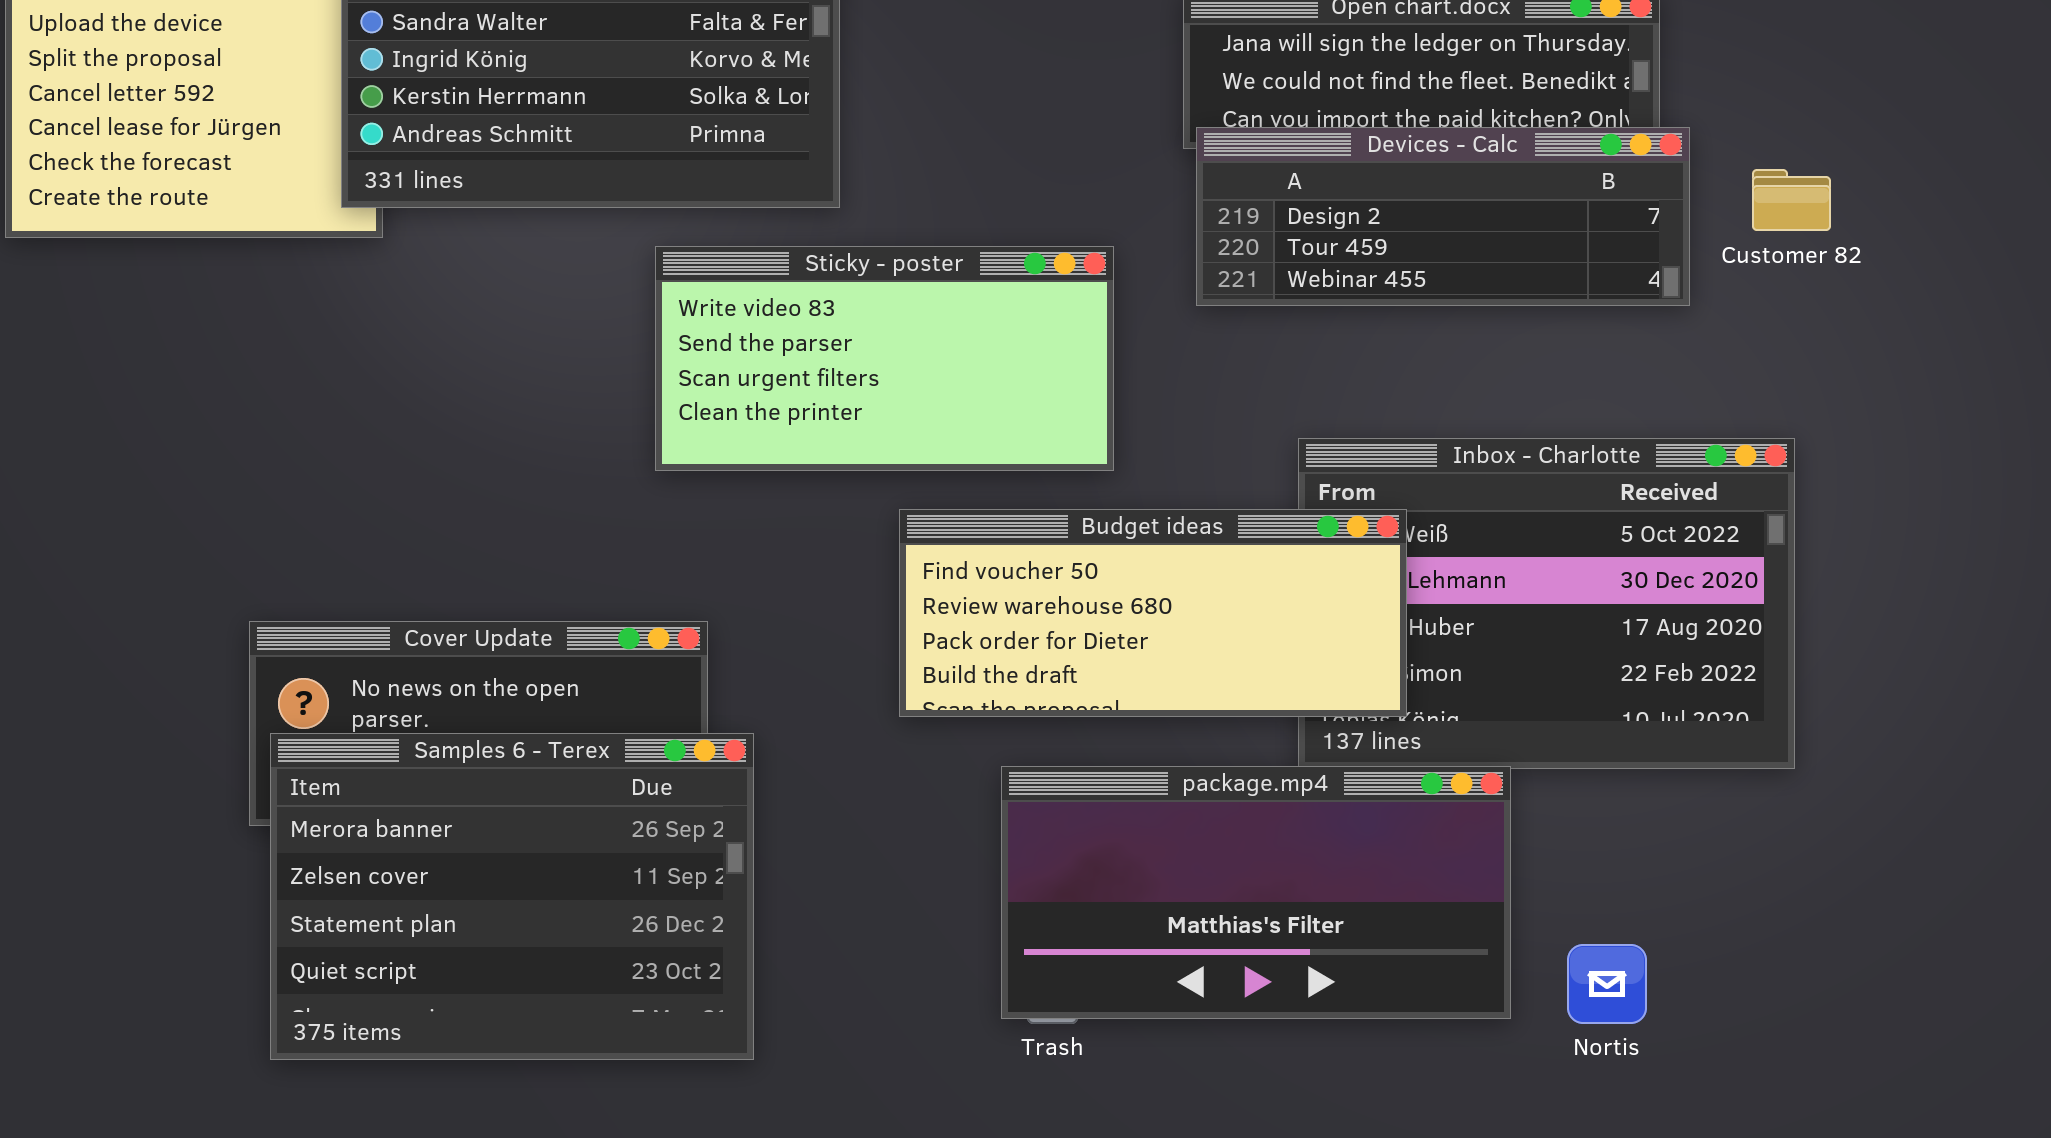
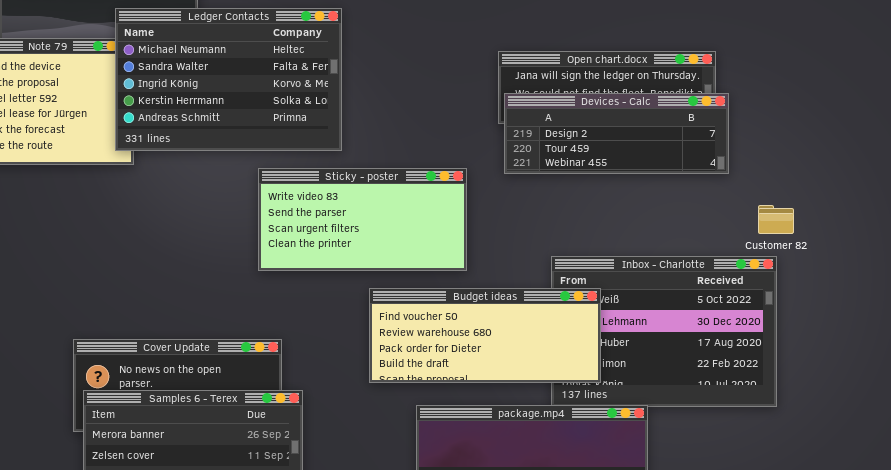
Devices - Calc: [1196,127,1690,306] -> [504,93,729,174], moved
Customer 82: [1752,169,1831,231] -> [758,205,794,234], moved

